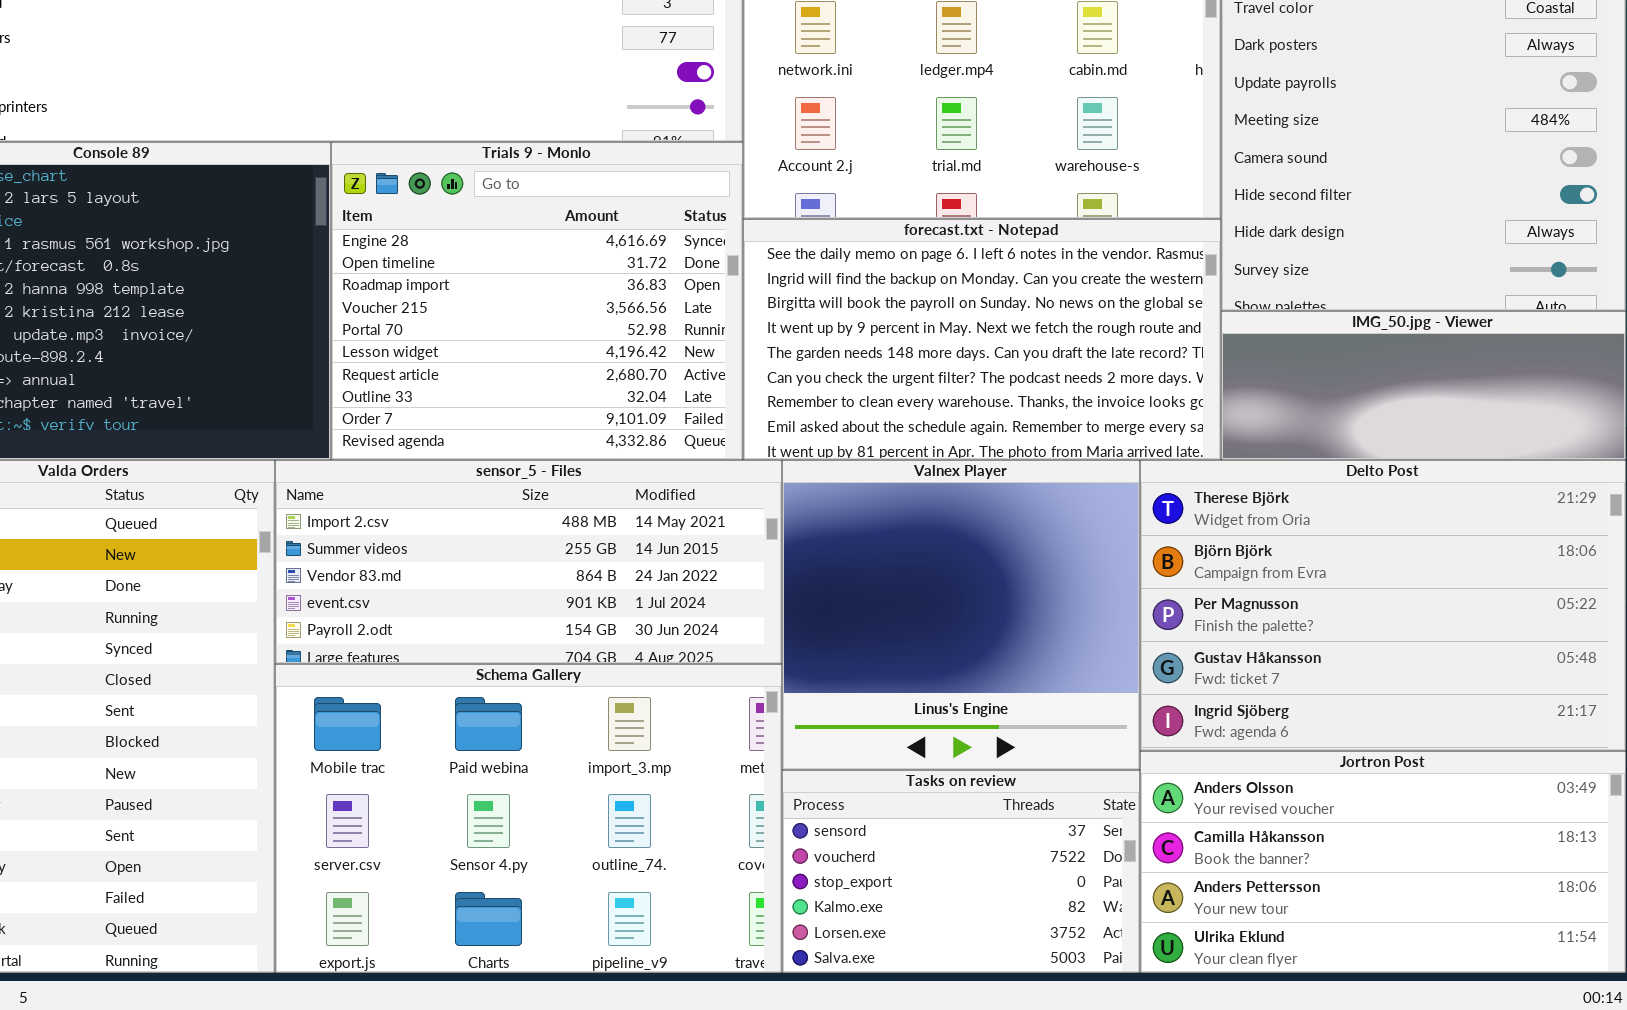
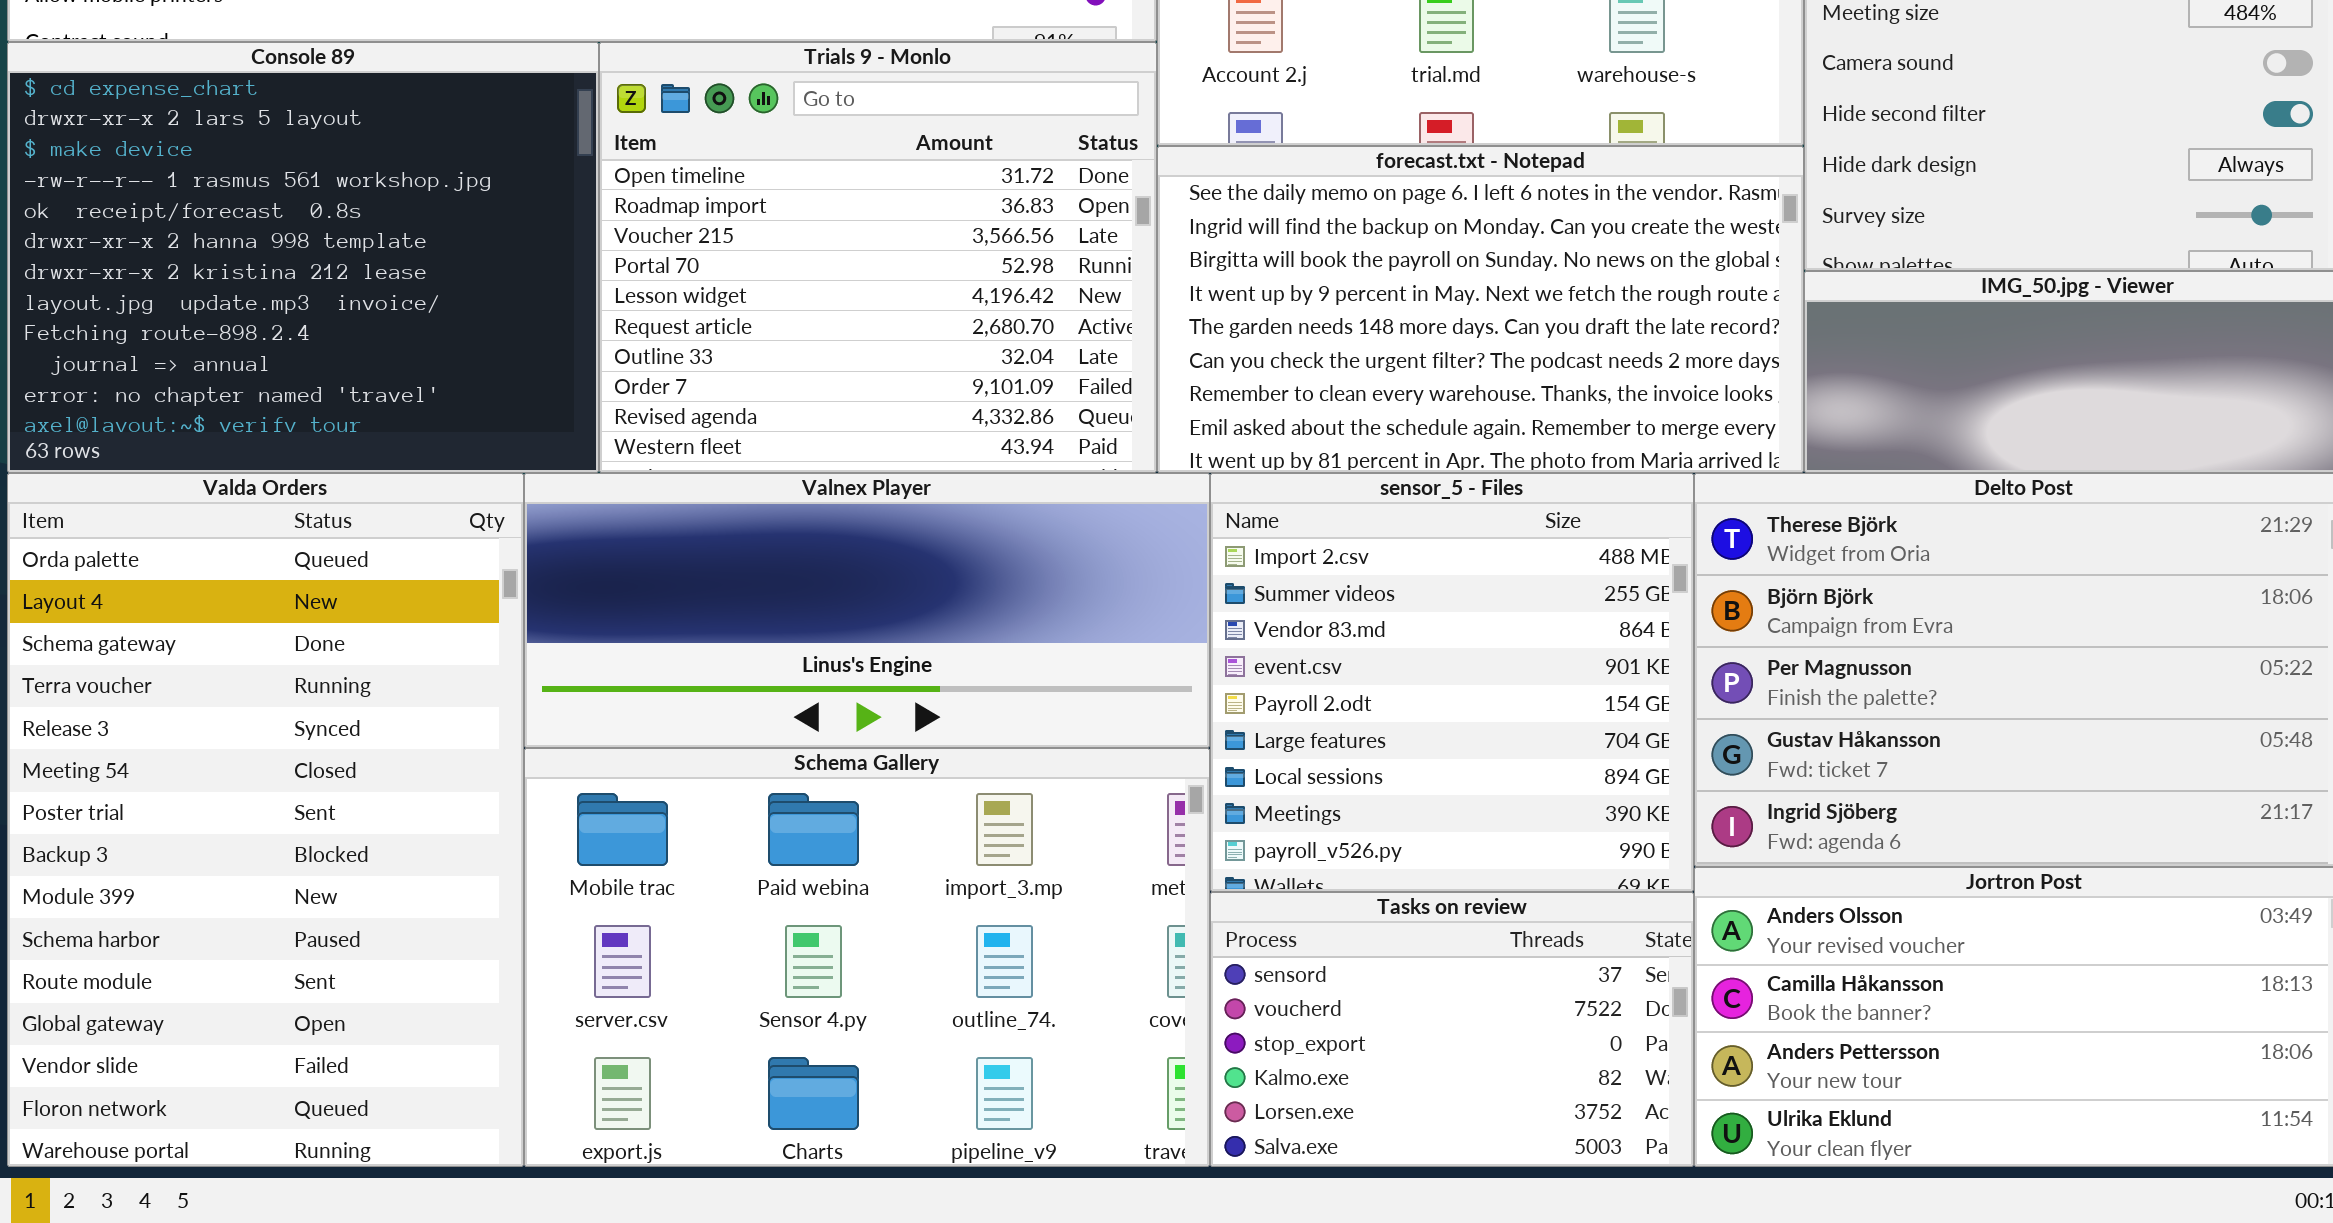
Trials 9 - Monlo: [331,142,743,460] -> [599,42,1157,473], scrolled down 1 row
sensor_5 - Files: [275,460,782,664] -> [1210,473,1694,892], moved, resized
Valnex Player: [782,460,1140,770] -> [524,473,1210,748], moved, resized

